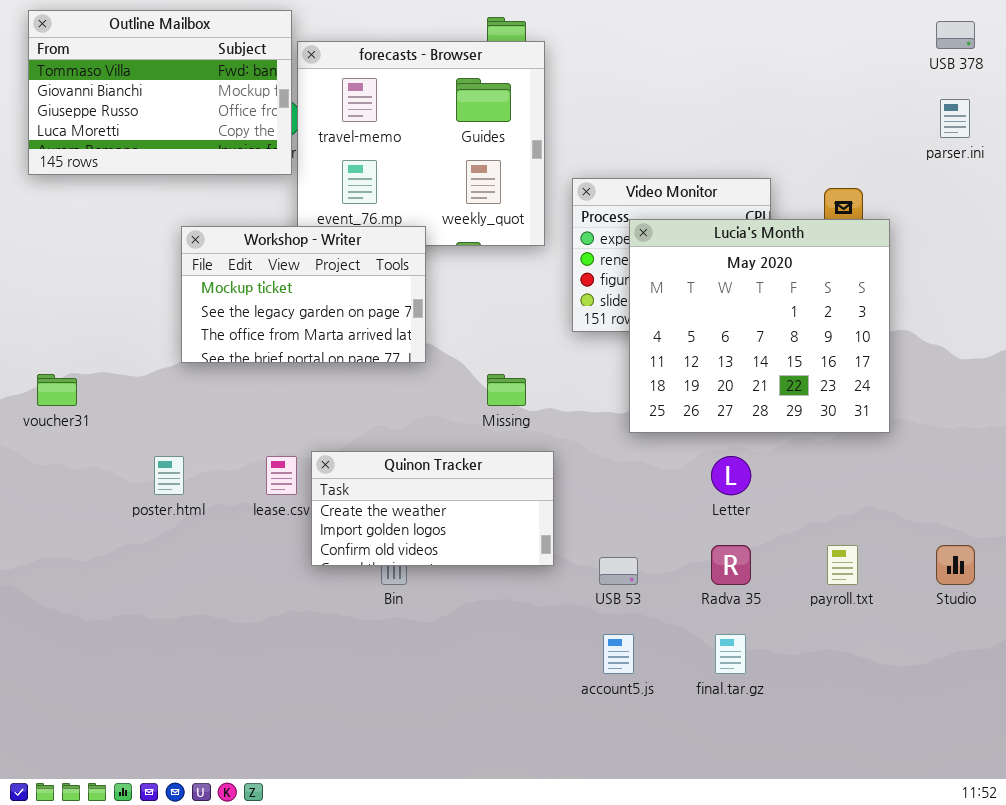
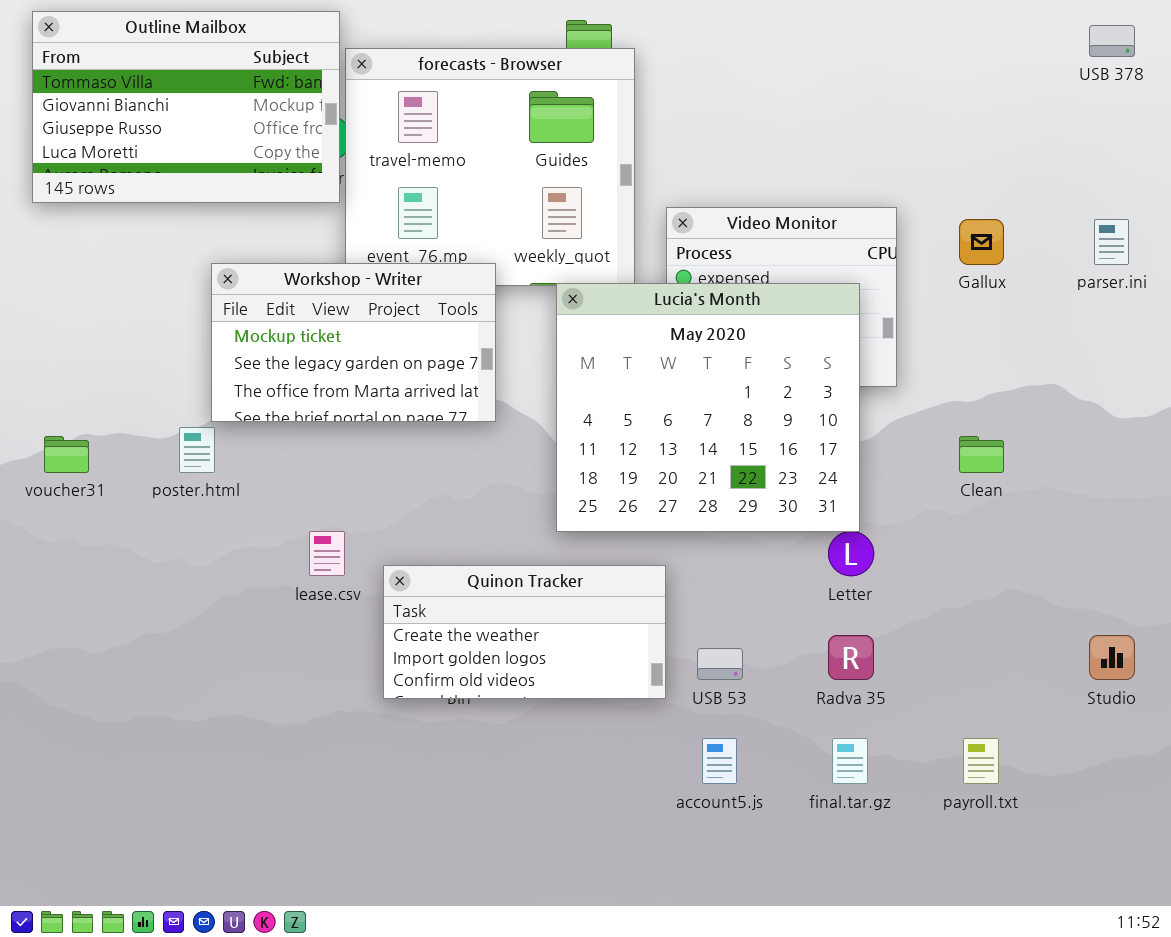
parser.ini: [940,99,970,138] -> [1094,219,1129,265], moved
Lucia's Month: [629,219,890,433] -> [556,283,860,532], moved
Quinon Tracker: [311,451,554,566] -> [383,565,666,699], moved
poster.html: [154,456,184,495] -> [179,427,215,473], moved
payroll.txt: [827,545,858,585] -> [963,738,999,784], moved

